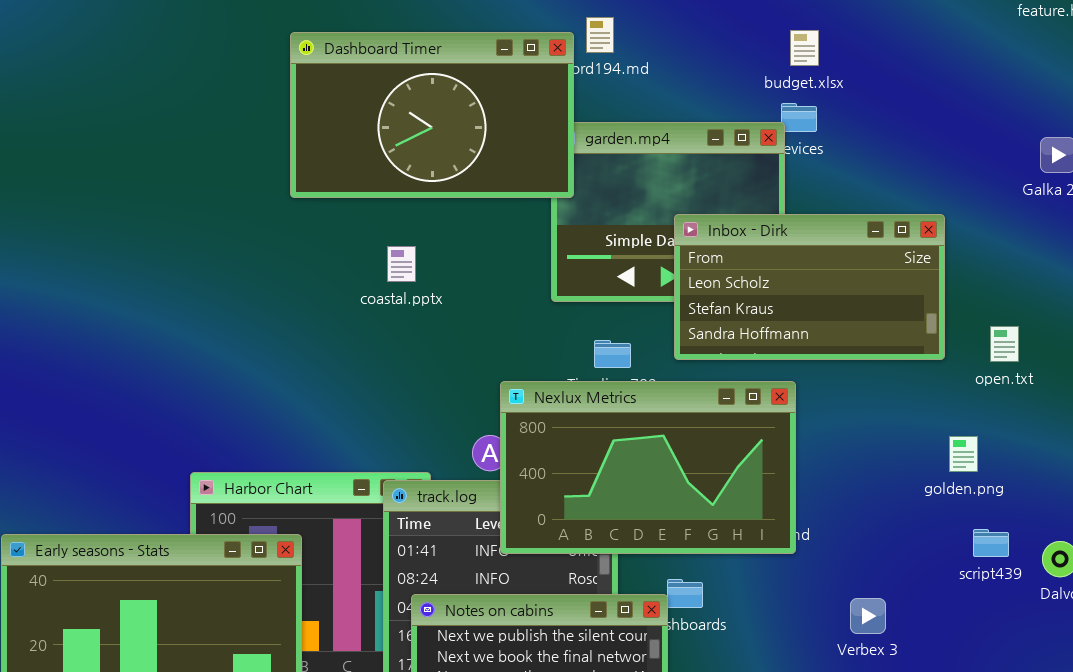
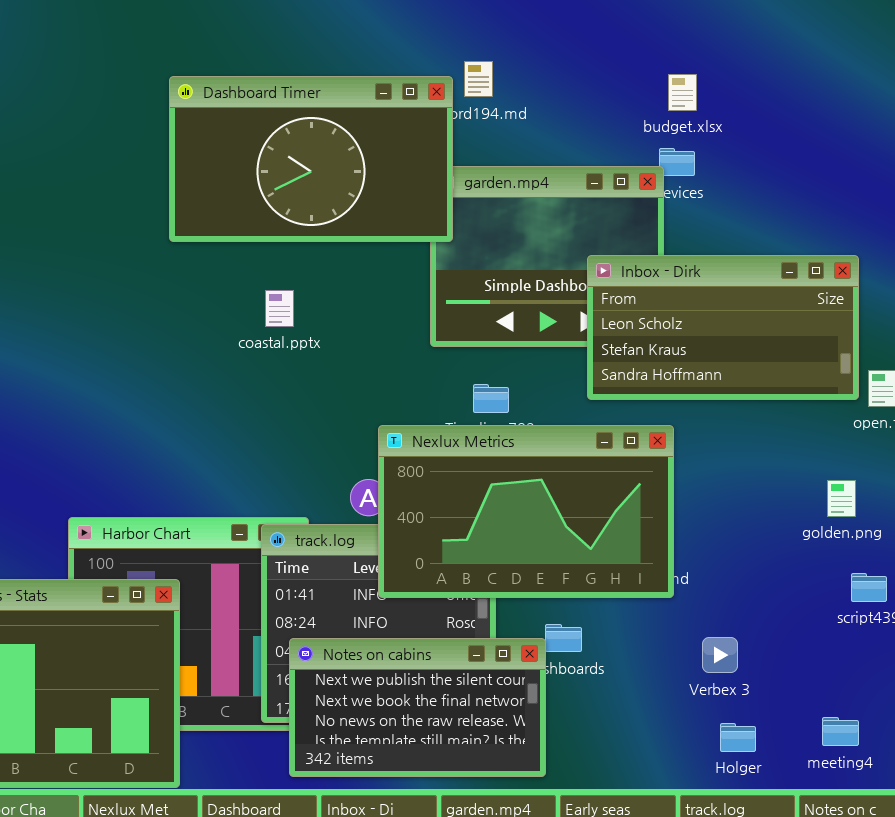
Inbox - Dirk: [674,214,945,360] -> [587,255,859,400], moved
Verbex 3: [850,598,886,634] -> [702,637,738,673], moved

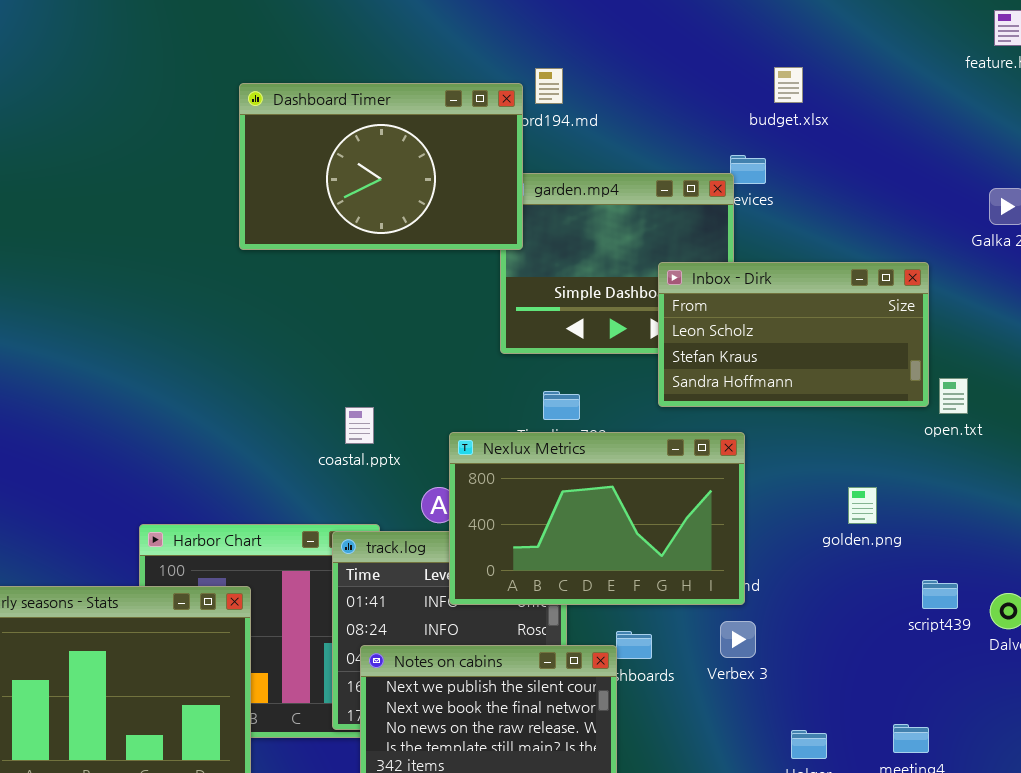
budget.xlsx: [668,74,697,111] -> [774,67,803,103], moved
coastal.pptx: [265,290,294,327] -> [345,407,374,444], moved
golden.png: [827,480,856,517] -> [848,487,877,524], moved
Verbex 3: [702,637,738,673] -> [720,621,756,658], moved

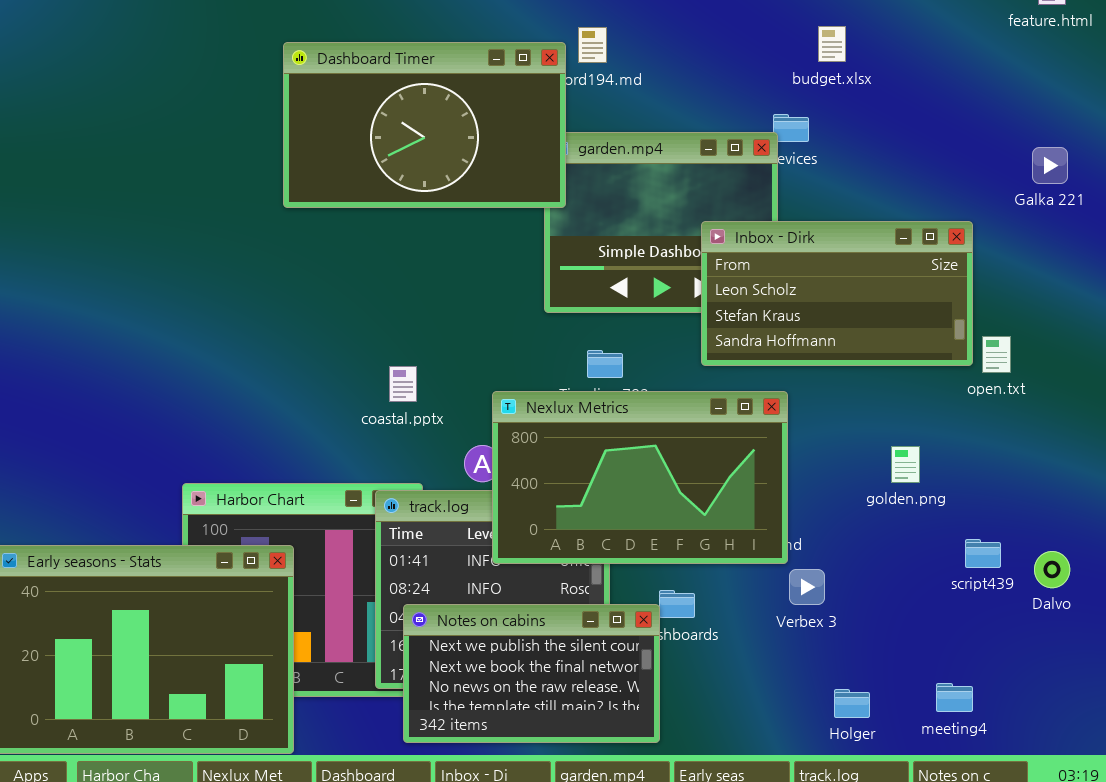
Verbex 3: [720,621,756,658] -> [789,569,825,605], moved

